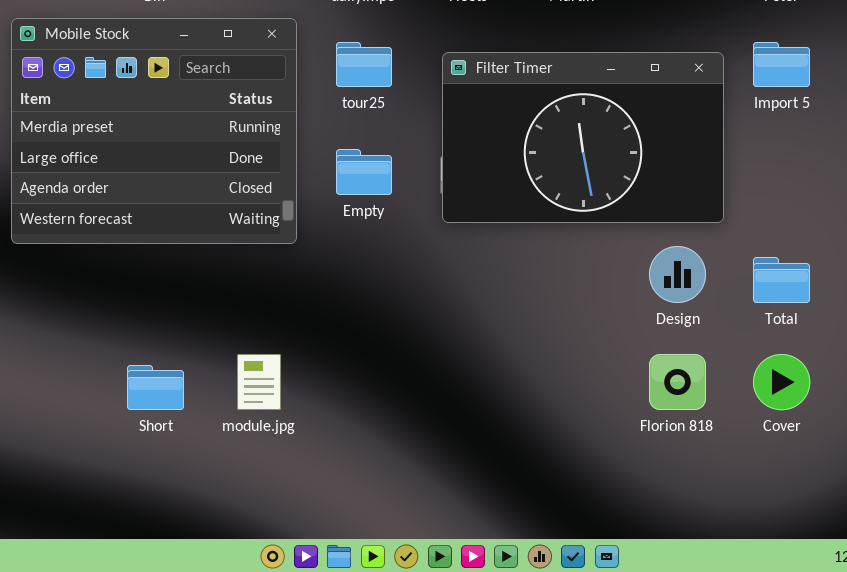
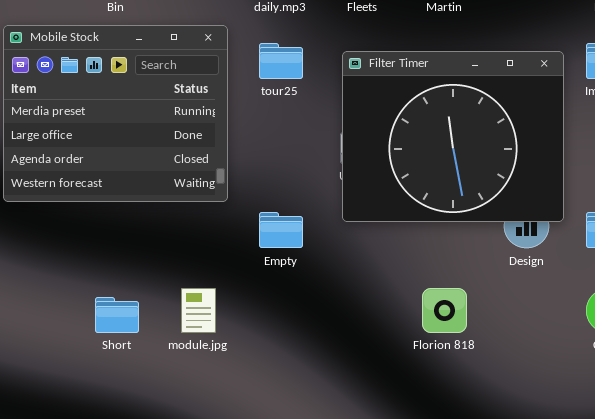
Filter Timer: [442,52,724,223] -> [342,51,564,222], resized
Empty: [336,149,392,195] -> [259,212,303,248], moved
Florion 818: [649,354,706,410] -> [422,288,467,333], moved

